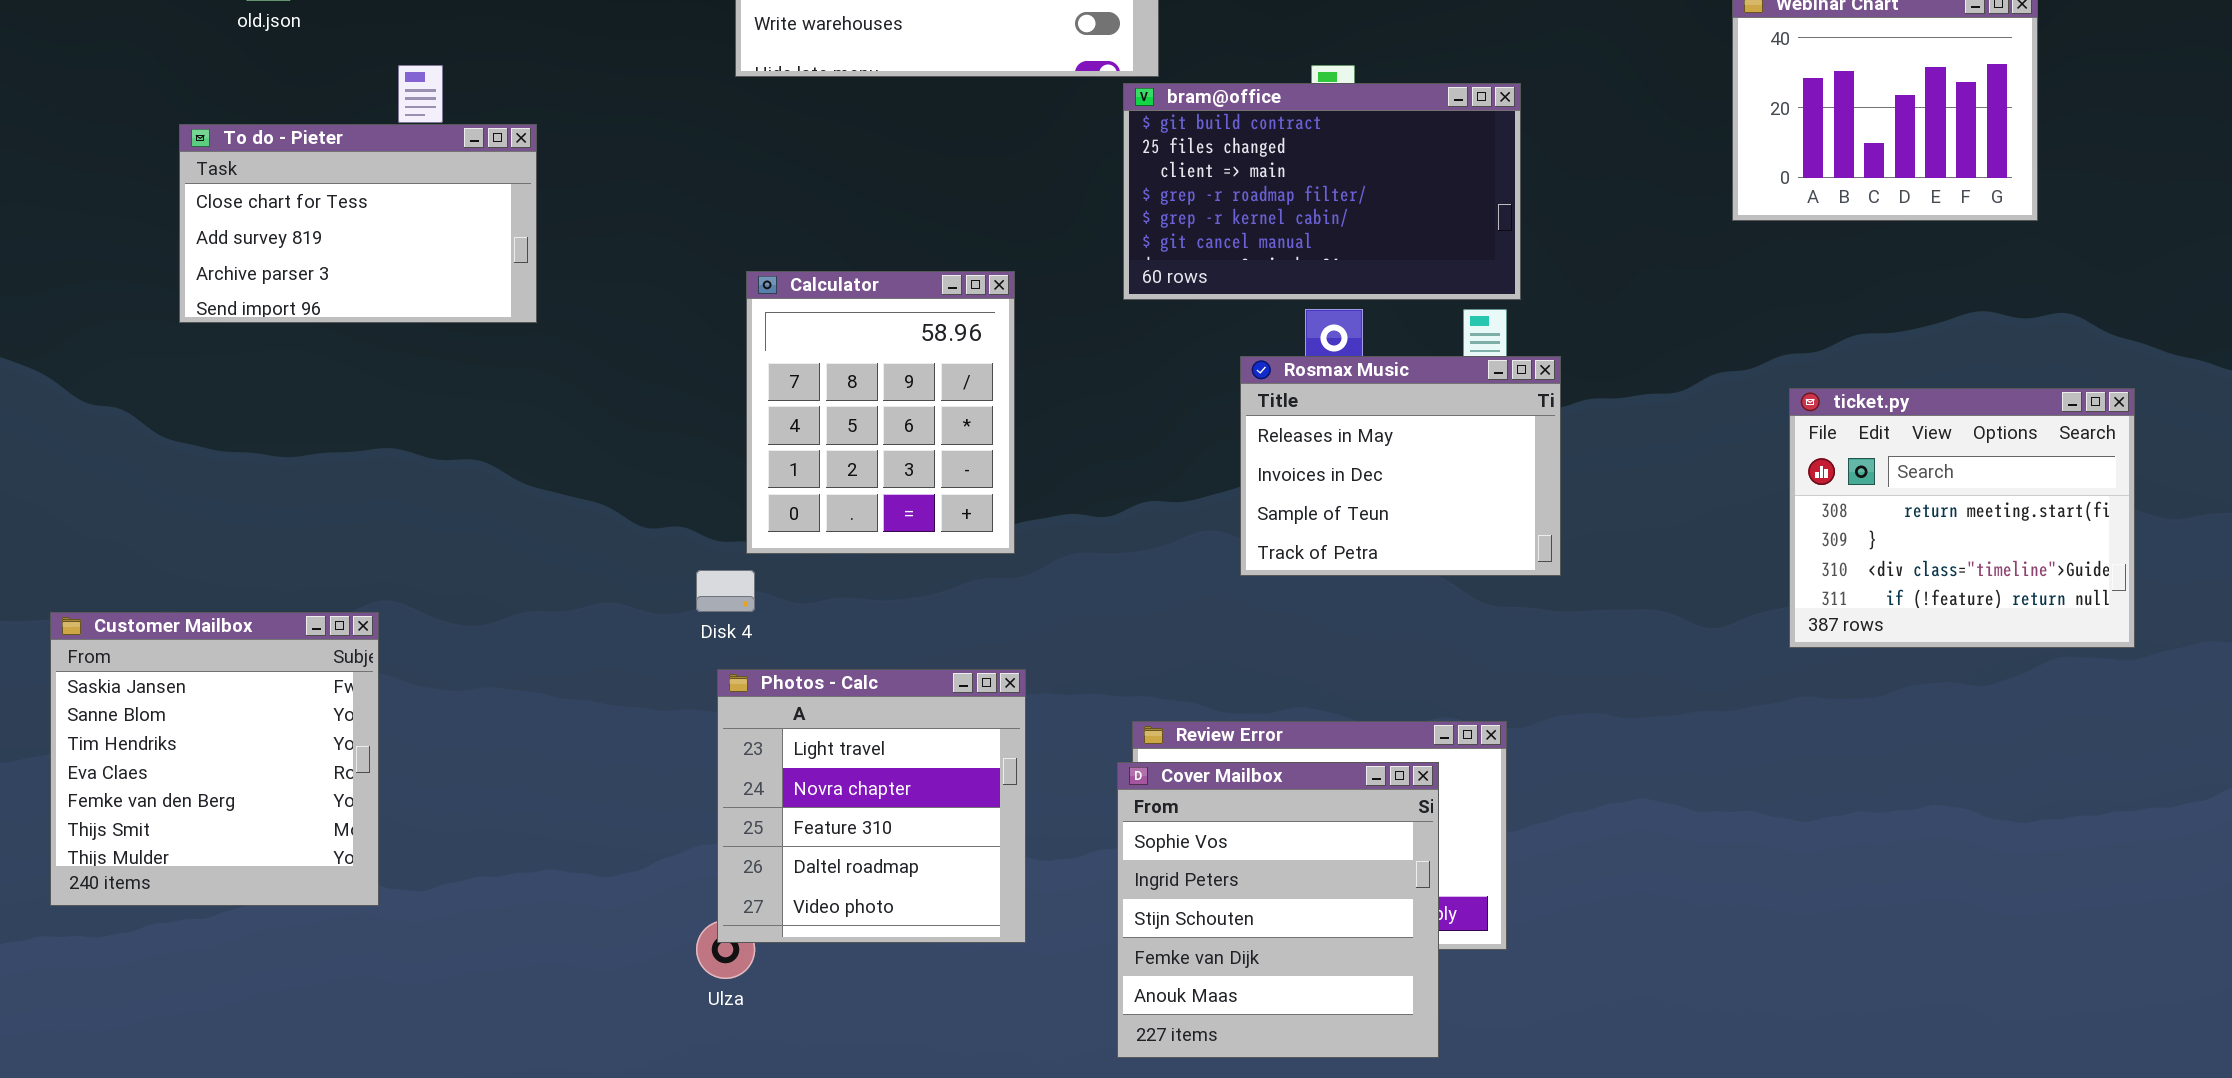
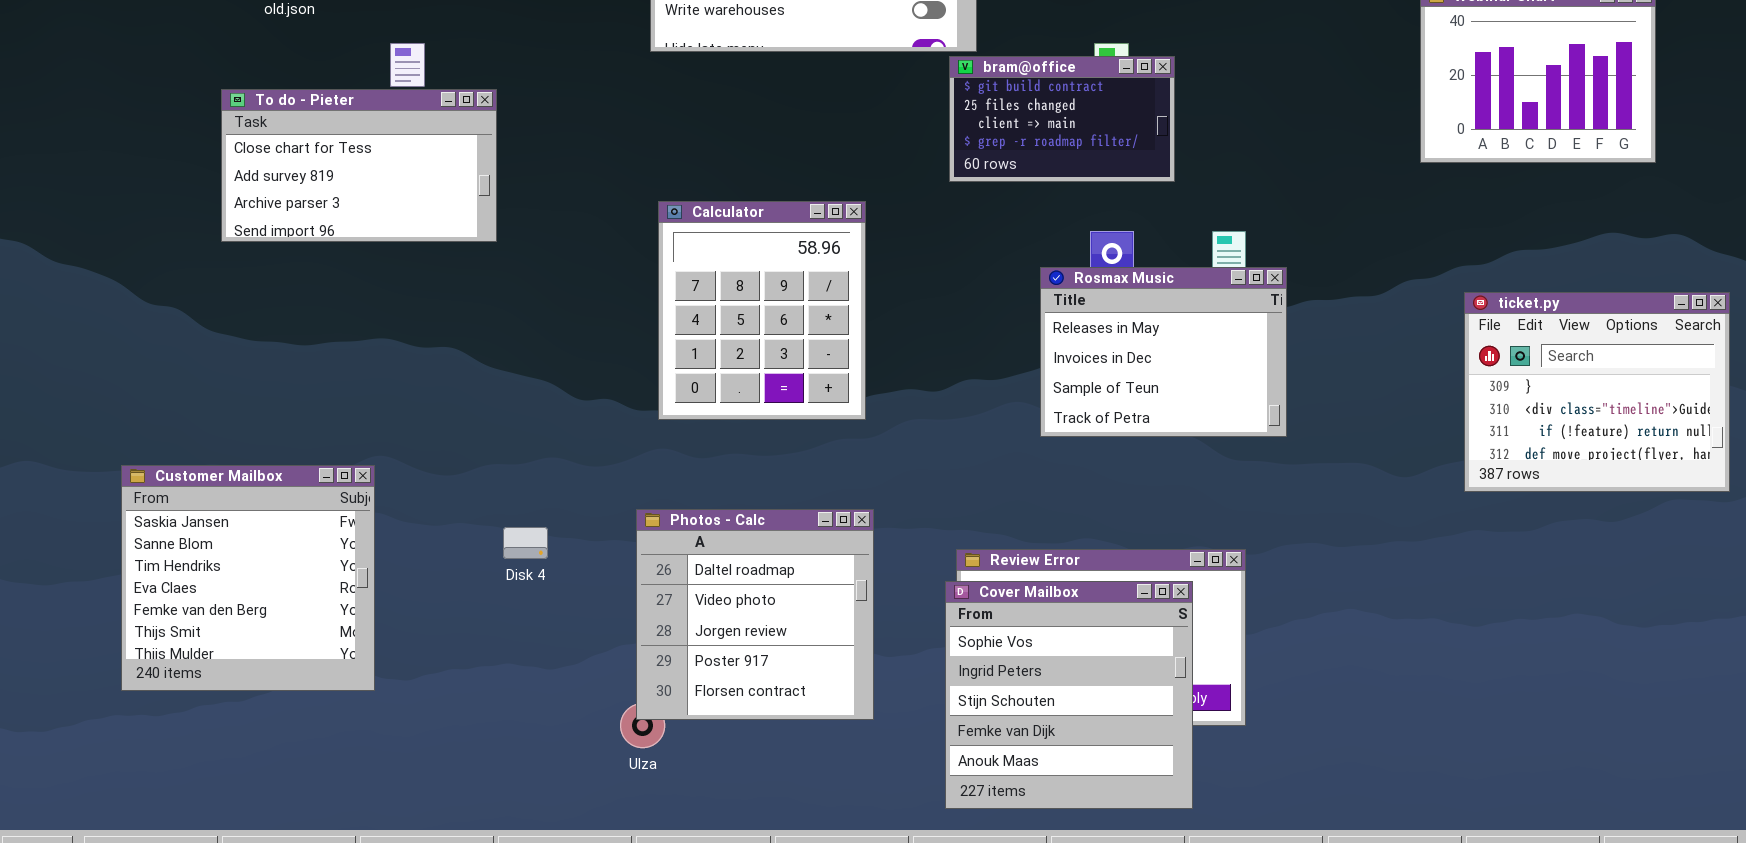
bram@office: [1123,83,1521,300] -> [949,56,1175,182], resized
ticket.py: [1789,388,2135,648] -> [1464,292,1730,492], scrolled down 1 row
Disk 4: [696,570,755,612] -> [503,527,548,559], moved
Photos - Calc: [717,669,1026,943] -> [636,509,874,720], scrolled down 3 rows

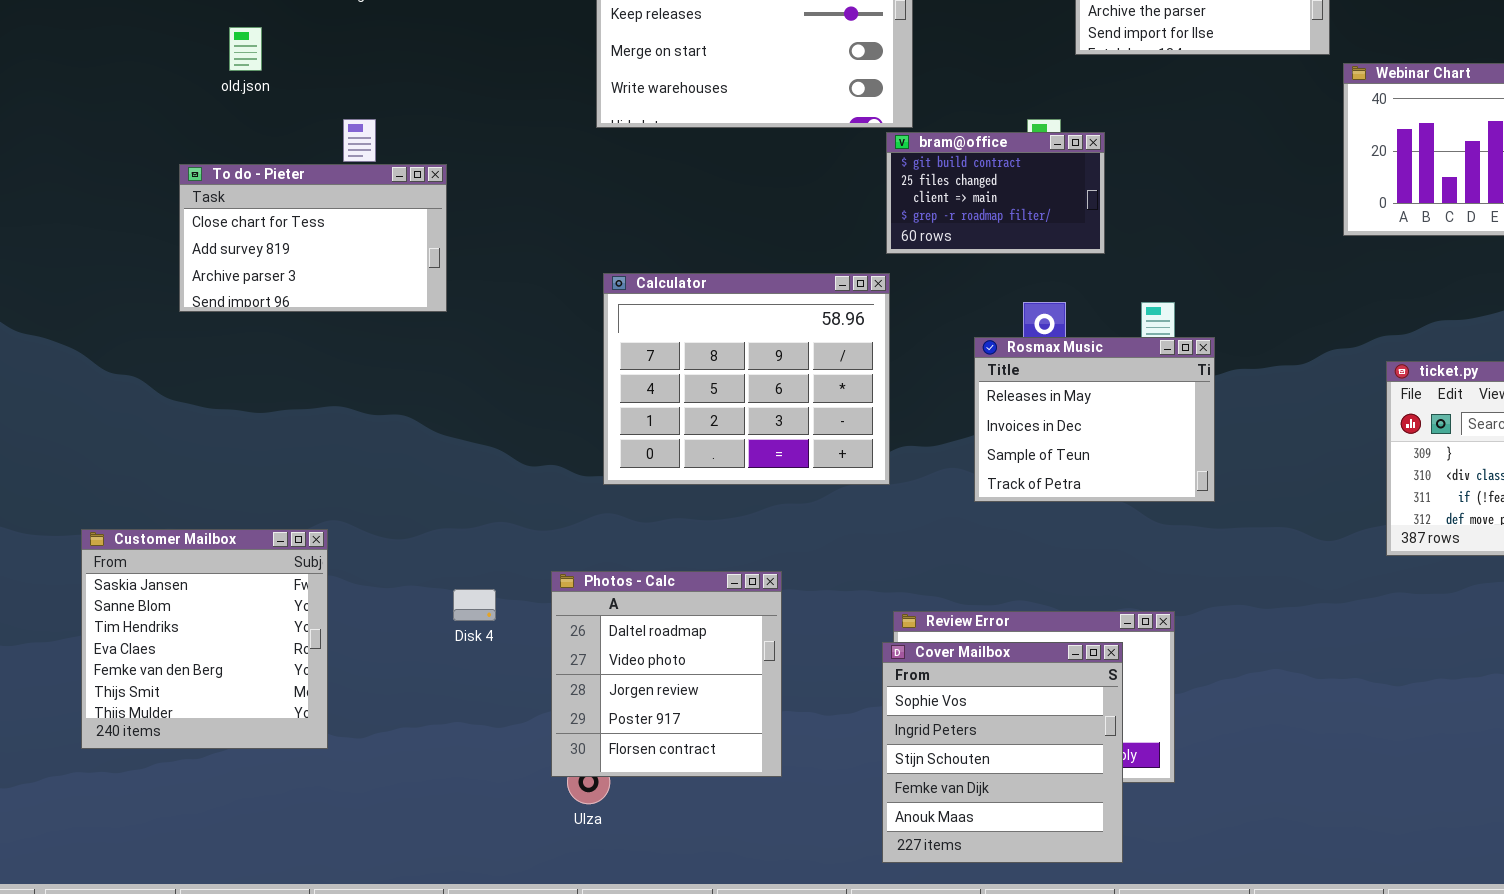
Calculator: [658,201,866,420] -> [603,273,890,485], resized
Photos - Calc: [636,509,874,720] -> [551,571,782,777], moved

